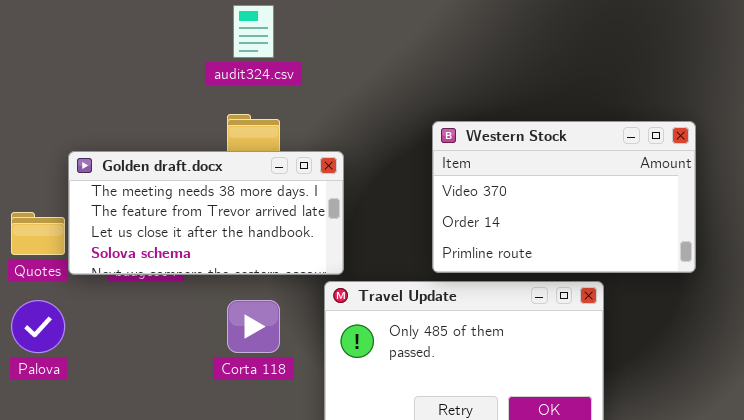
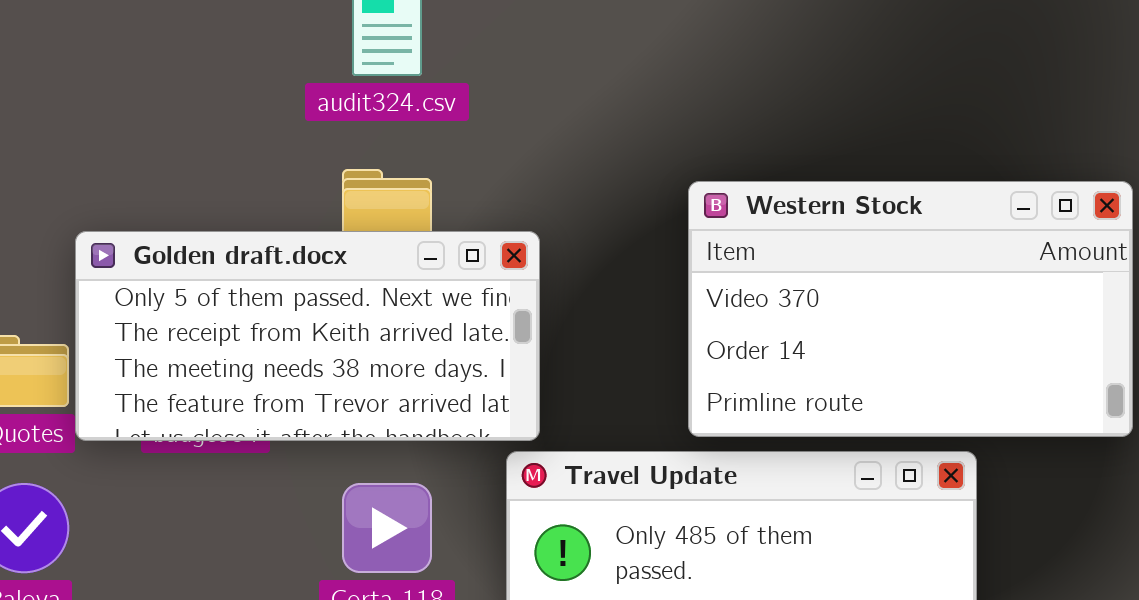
Golden draft.docx: [68,151,344,275] -> [75,231,540,441], scrolled up 2 rows

